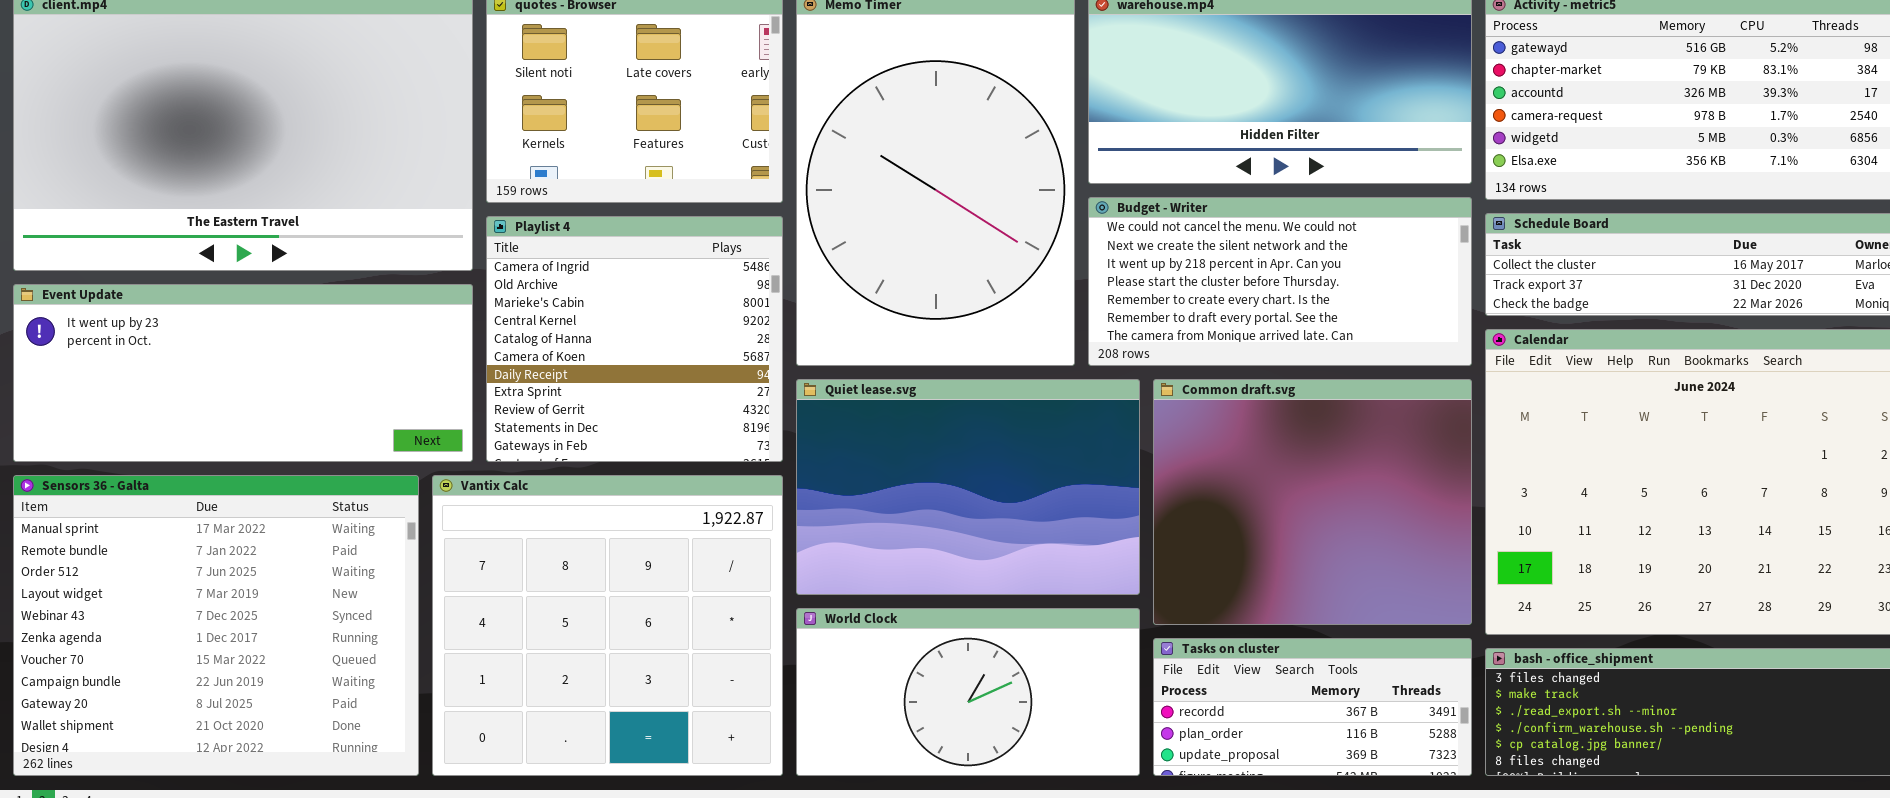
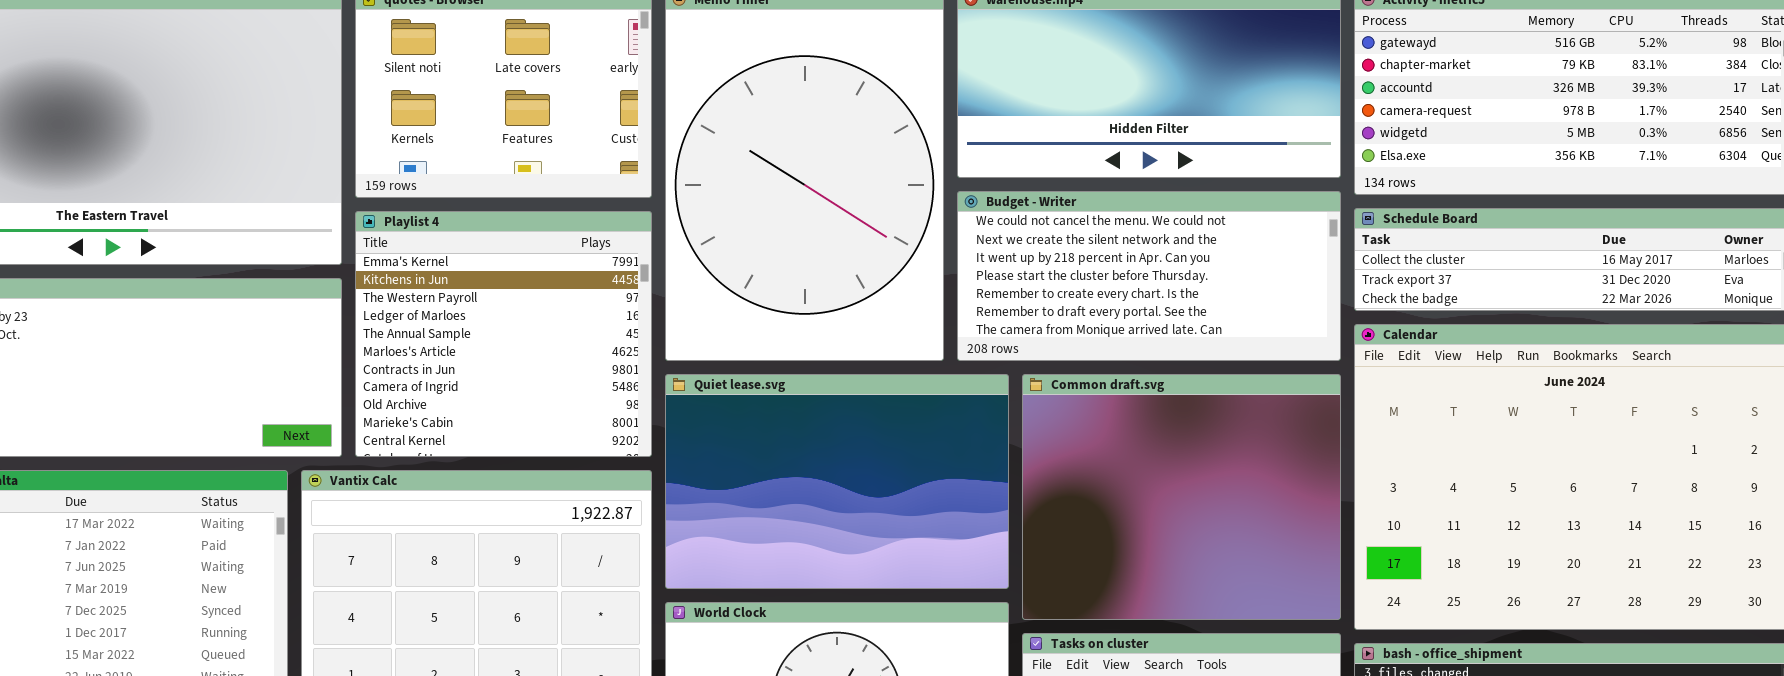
Playlist 4: [486,216,783,462] -> [355,211,652,457], scrolled up 7 rows

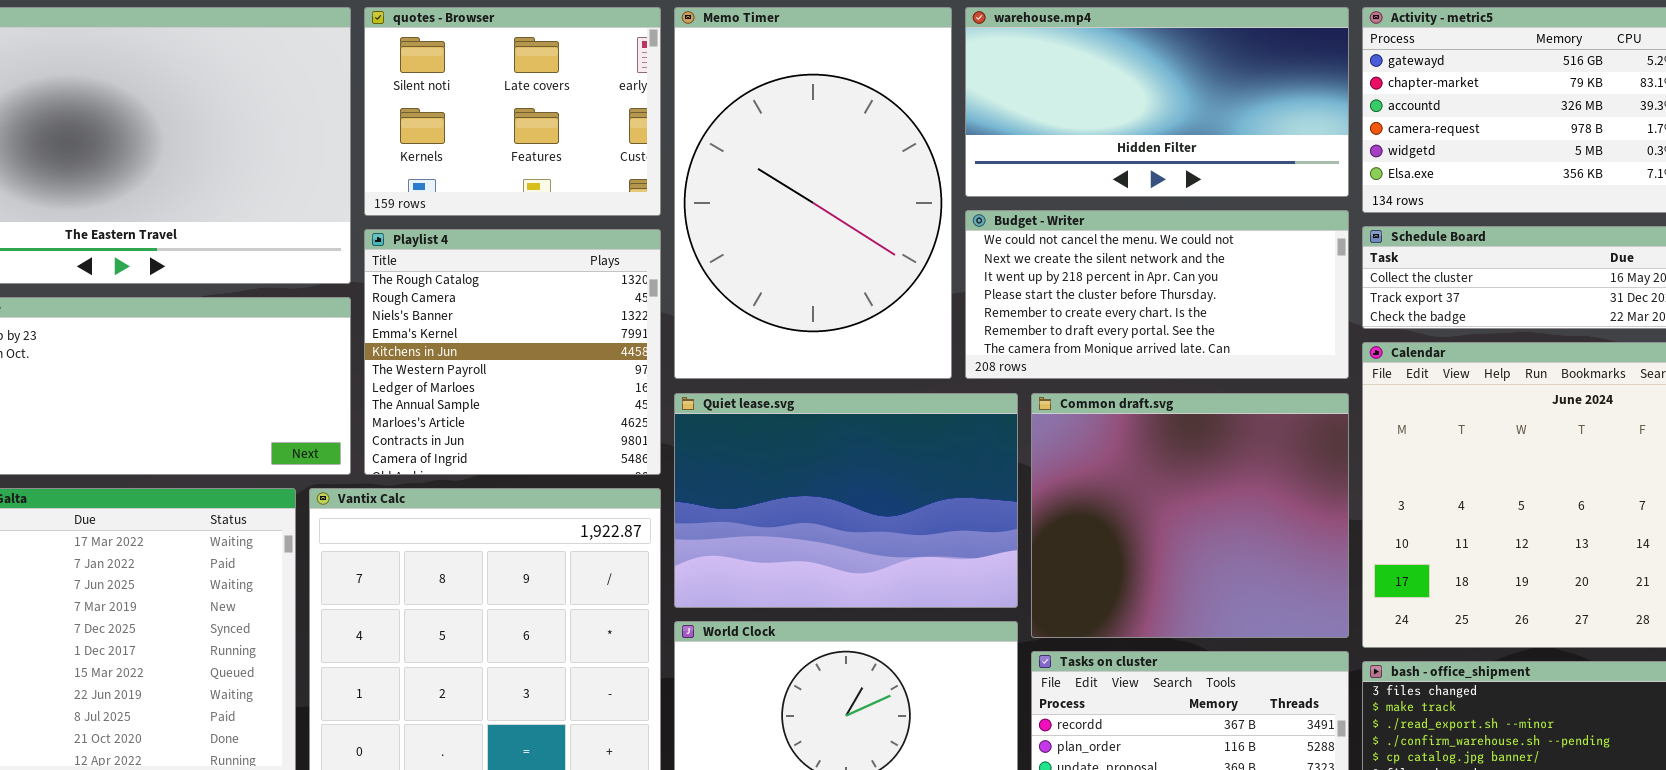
Playlist 4: [355,211,652,457] -> [364,229,661,475], scrolled up 3 rows

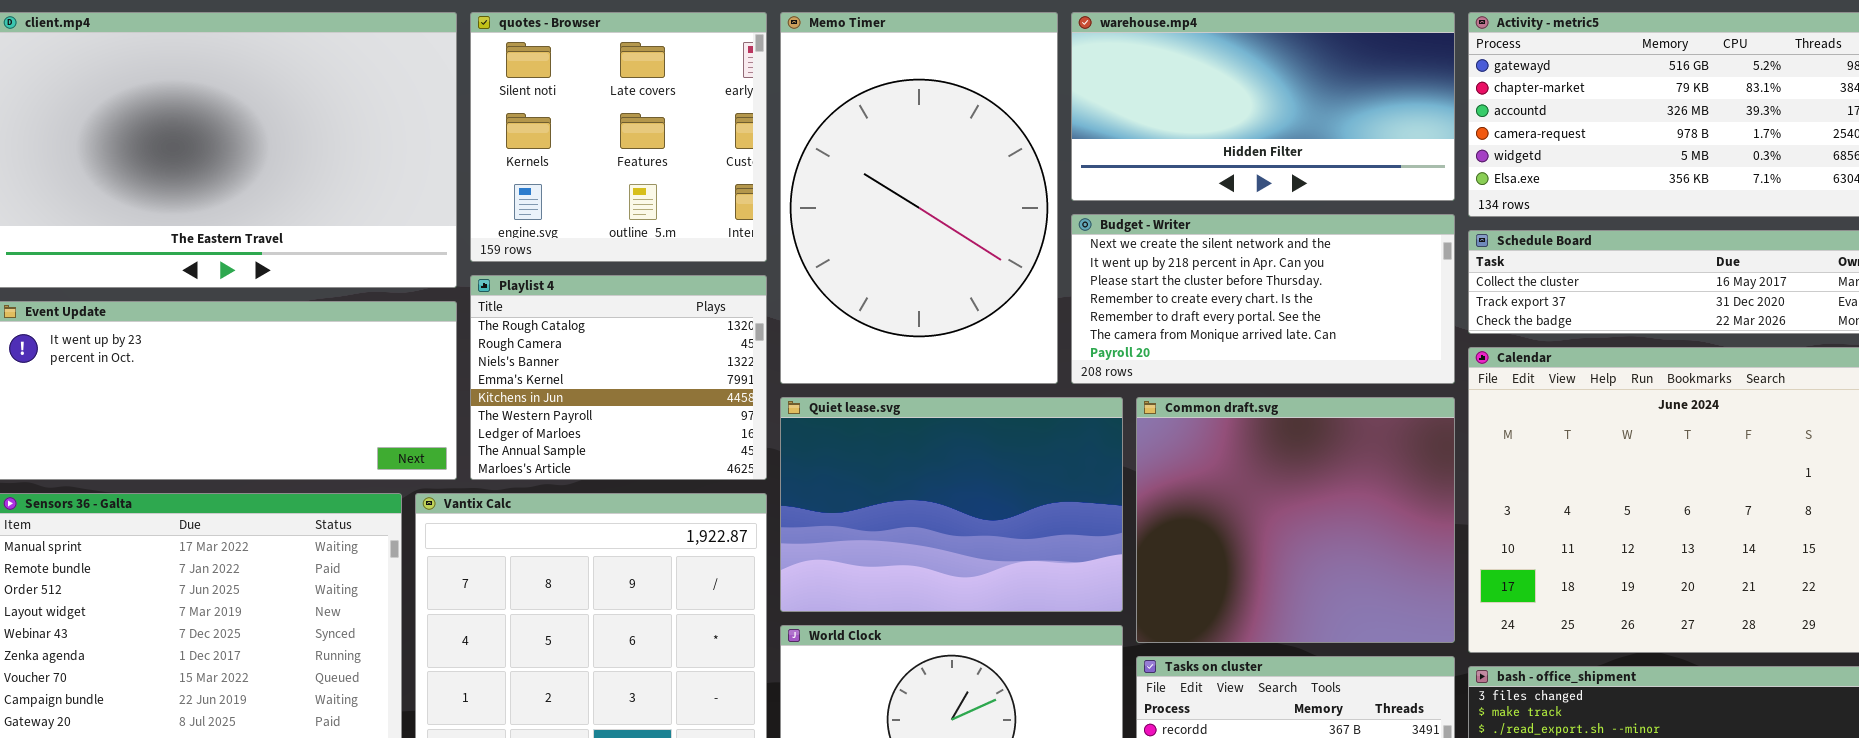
quotes - Browser: [364,7,661,216] -> [470,12,767,262], resized
Budget - Writer: [965,210,1349,379] -> [1071,214,1455,384], scrolled down 1 row
Playlist 4: [364,229,661,475] -> [470,275,767,480], resized

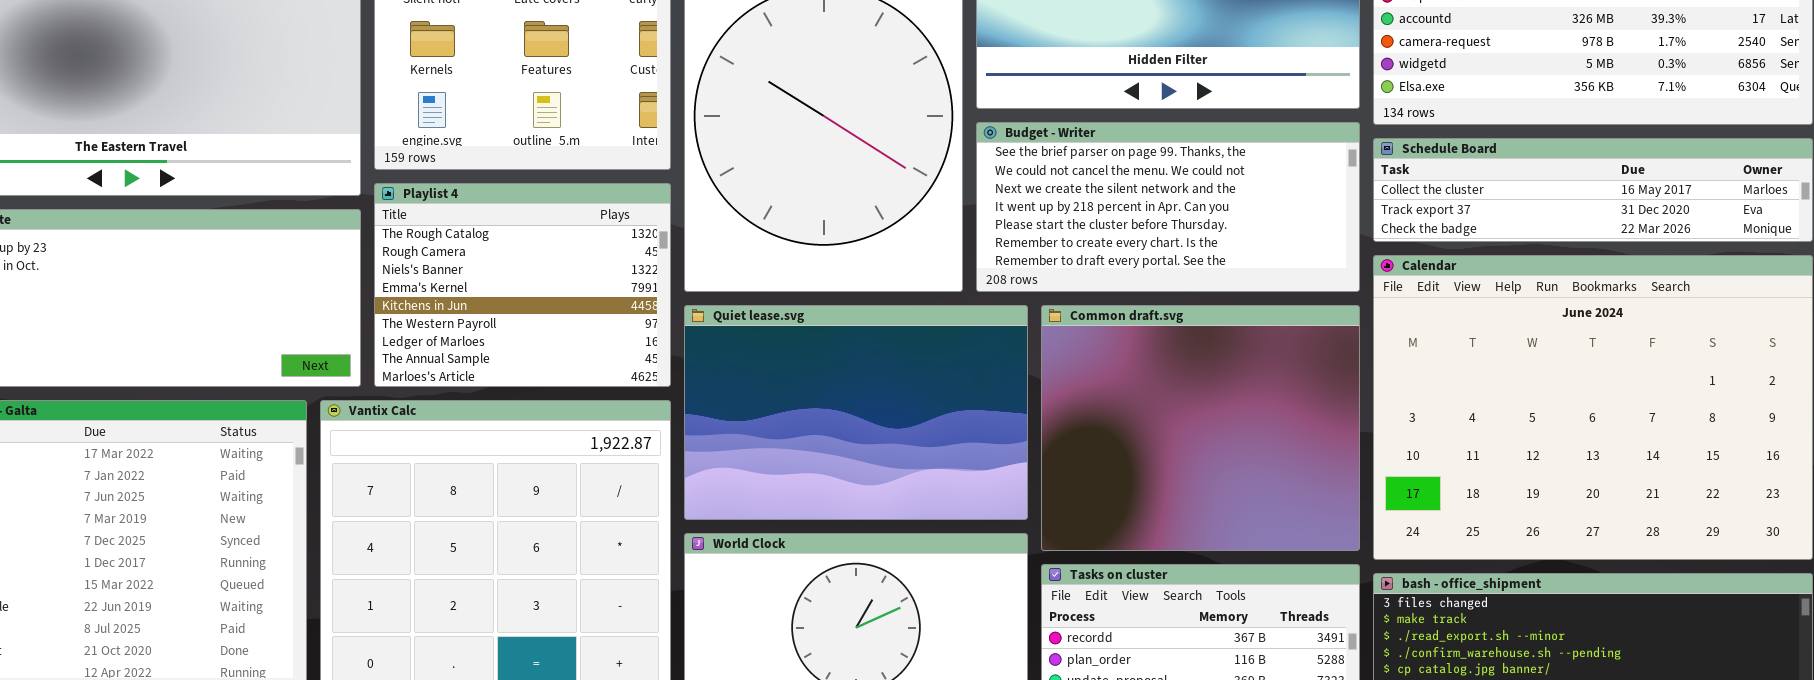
Budget - Writer: [1071,214,1455,384] -> [976,122,1360,292], scrolled up 2 rows

